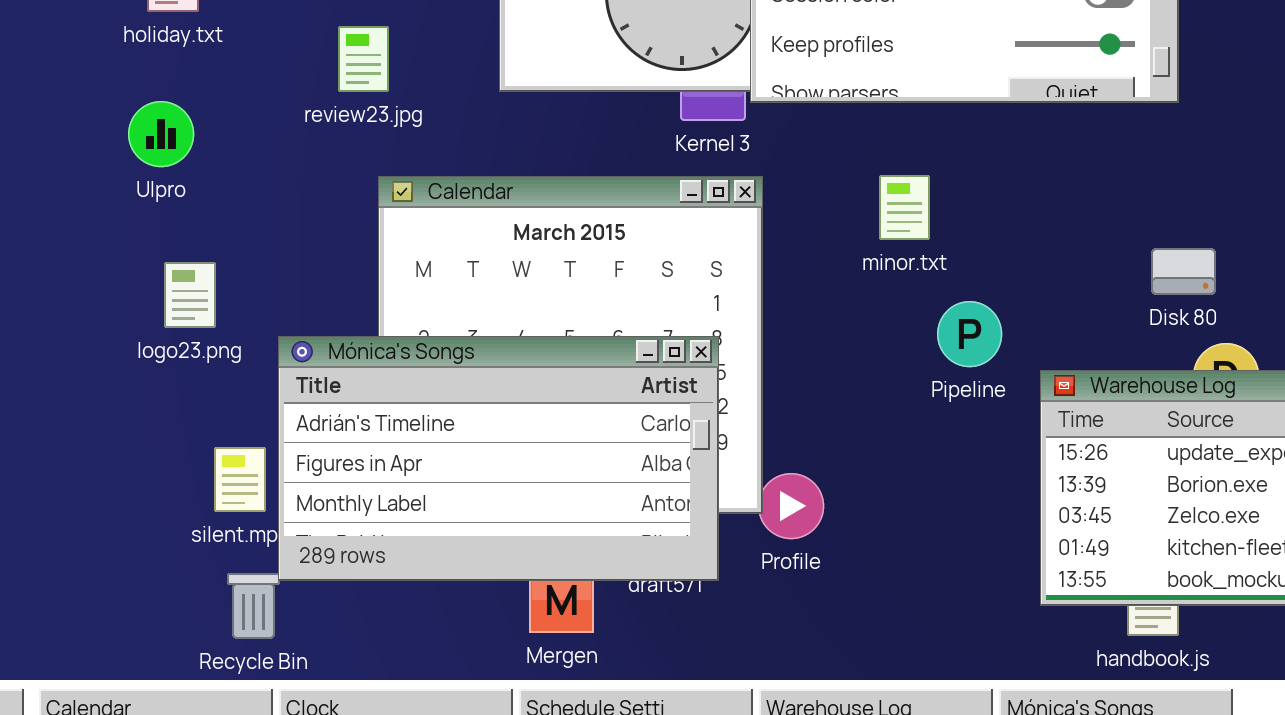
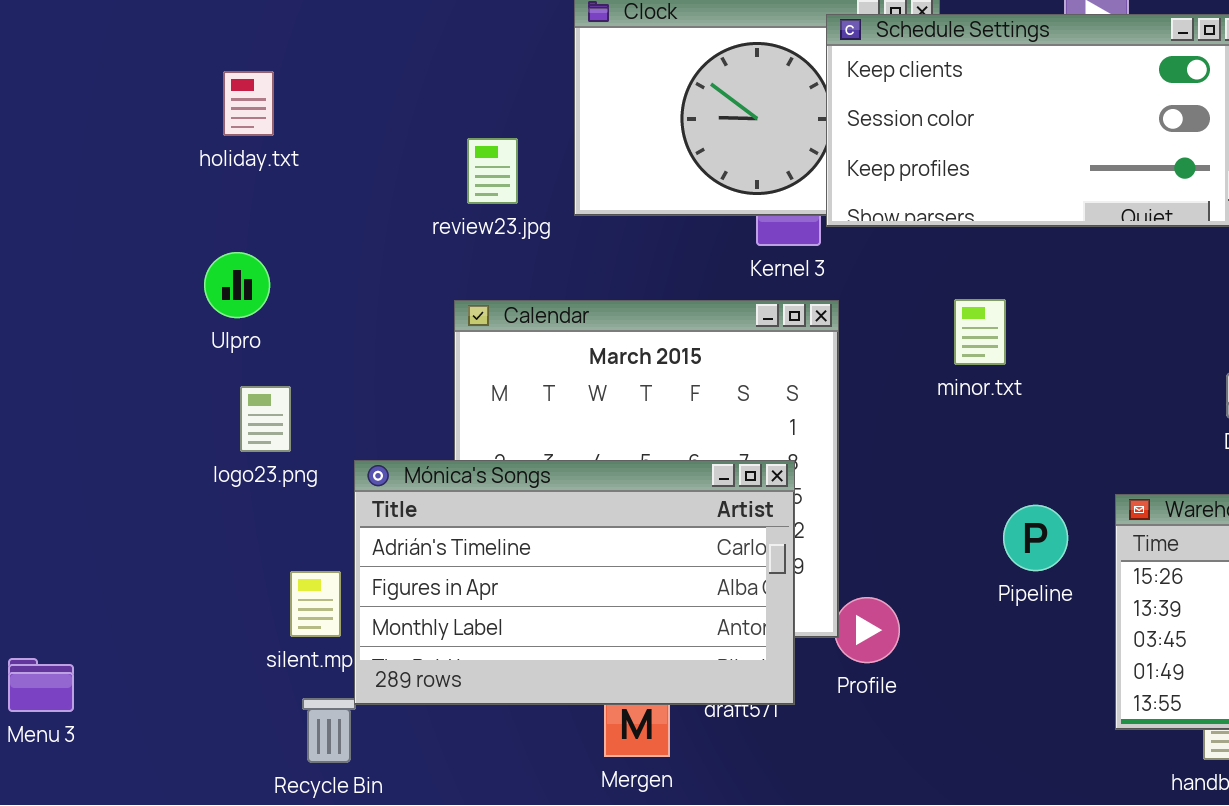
review23.jpg: [338,26,389,92] -> [467,138,518,204], moved
Ulpro: [128,101,194,167] -> [204,252,270,318], moved
Pipeline: [937,301,1002,367] -> [1003,505,1068,571], moved

